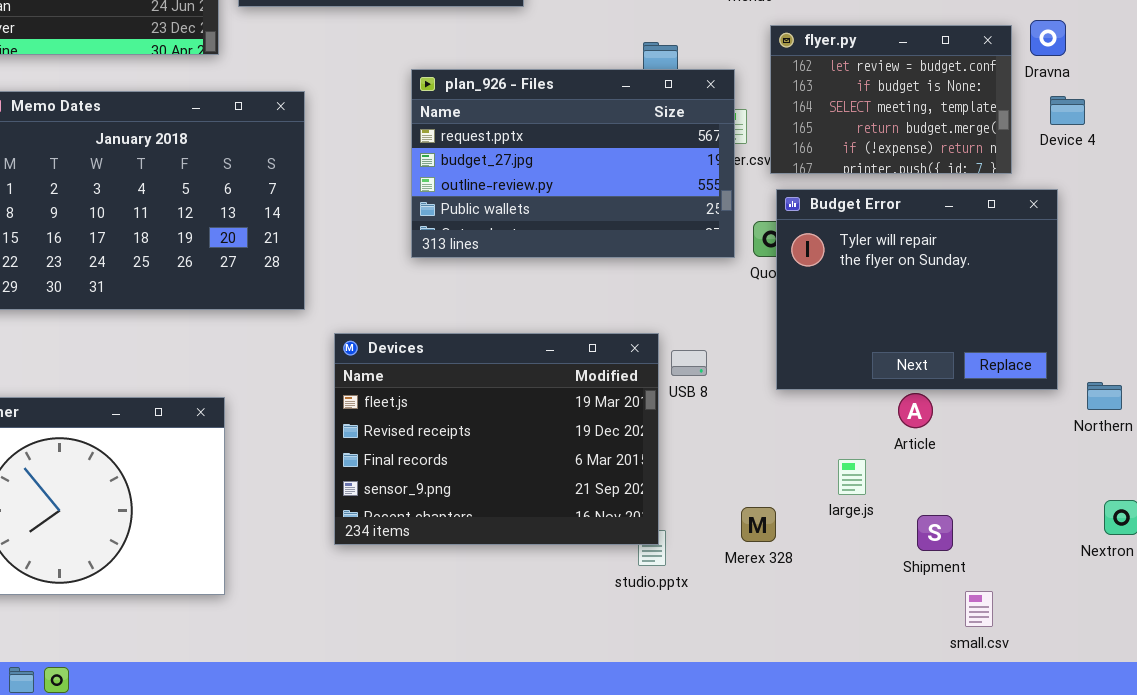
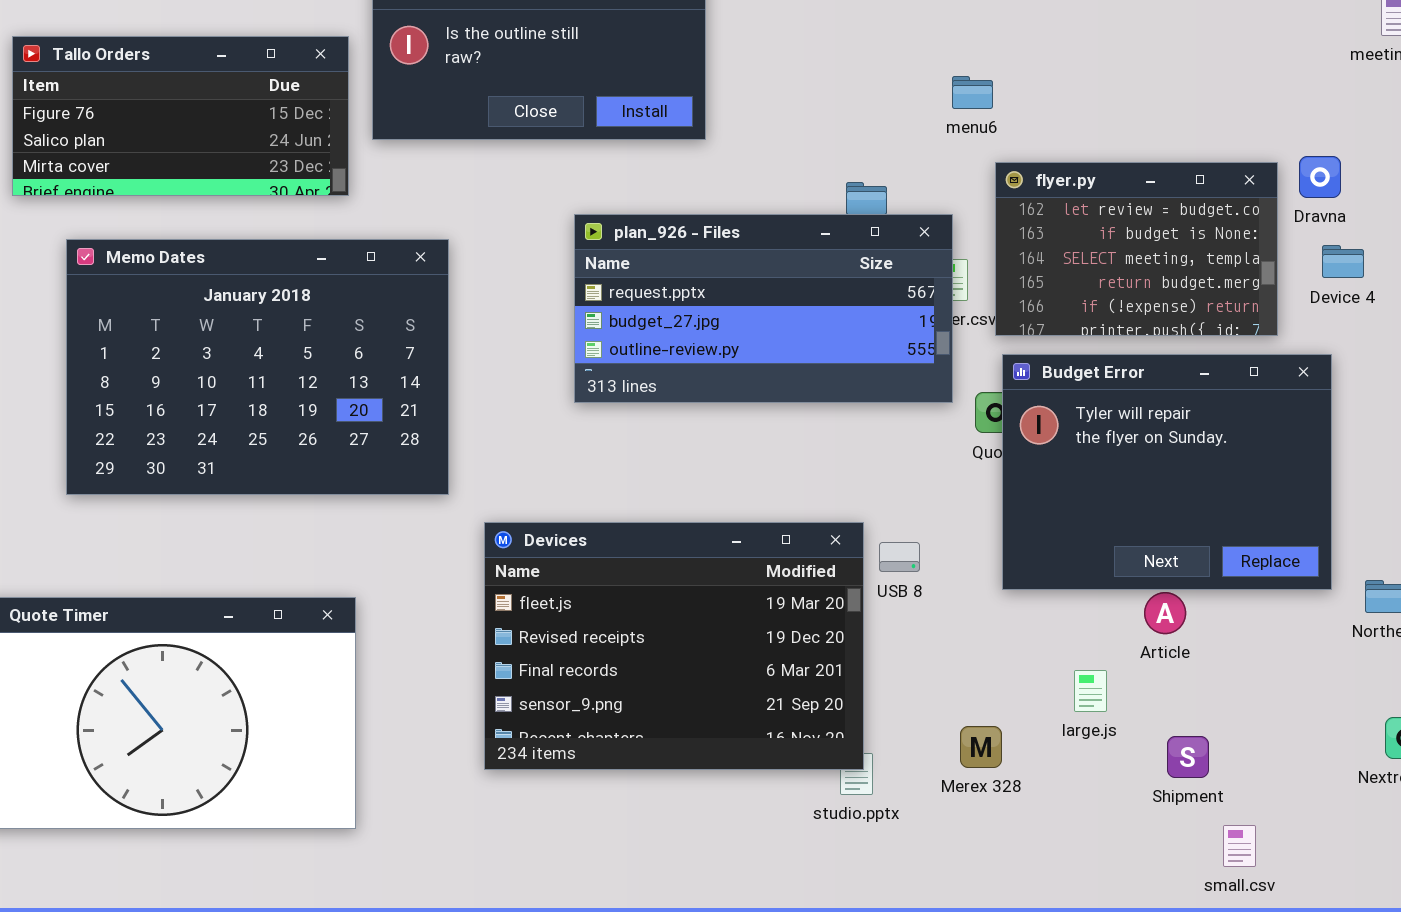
plan_926 - Files: [411,69,735,258] -> [574,214,953,403], resized

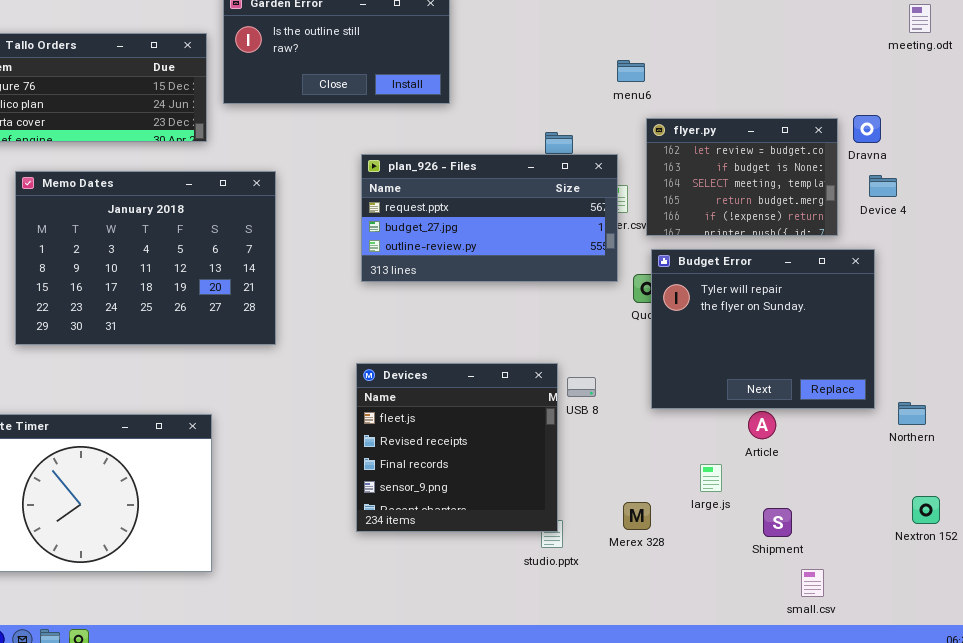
Devices: [484,522,864,770] -> [356,363,558,532], resized

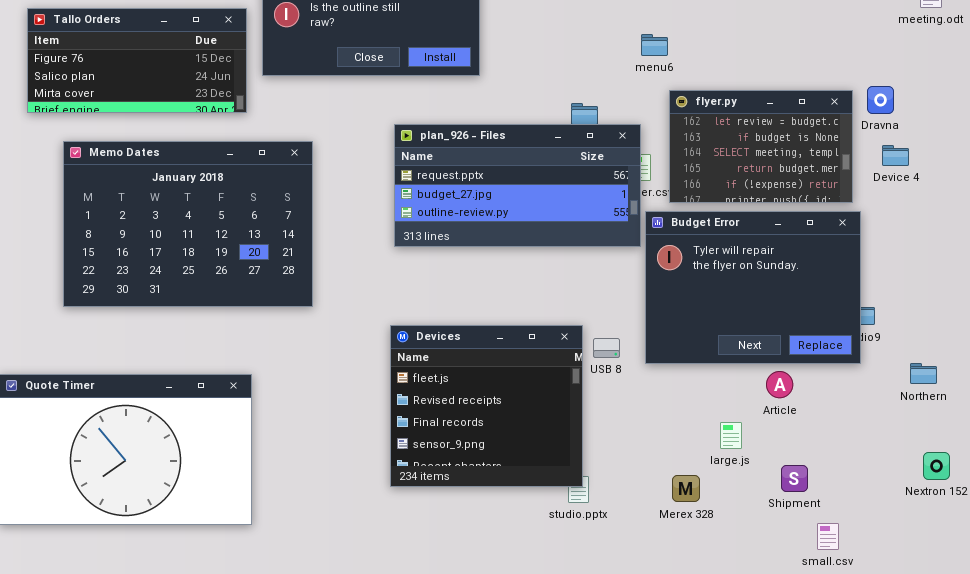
Budget Error: [651,249,875,409] -> [645,211,861,364], moved
Merex 328: [623,502,651,530] -> [672,475,700,502], moved

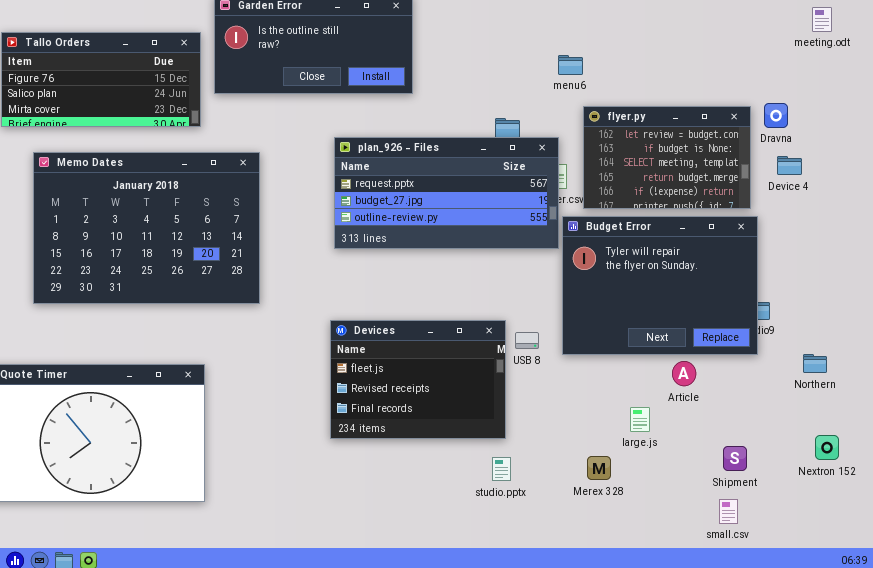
Devices: [390,325,583,487] -> [330,320,506,439], resized
Shipment: [781,465,808,492] -> [723,446,747,471], moved

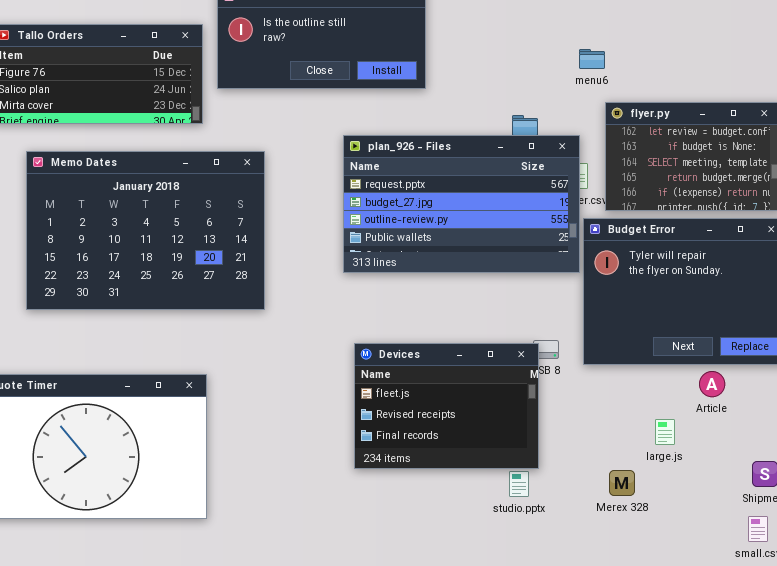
plan_926 - Files: [334,137,559,249] -> [343,135,580,273], resized
Devices: [330,320,506,439] -> [354,343,539,469], moved

